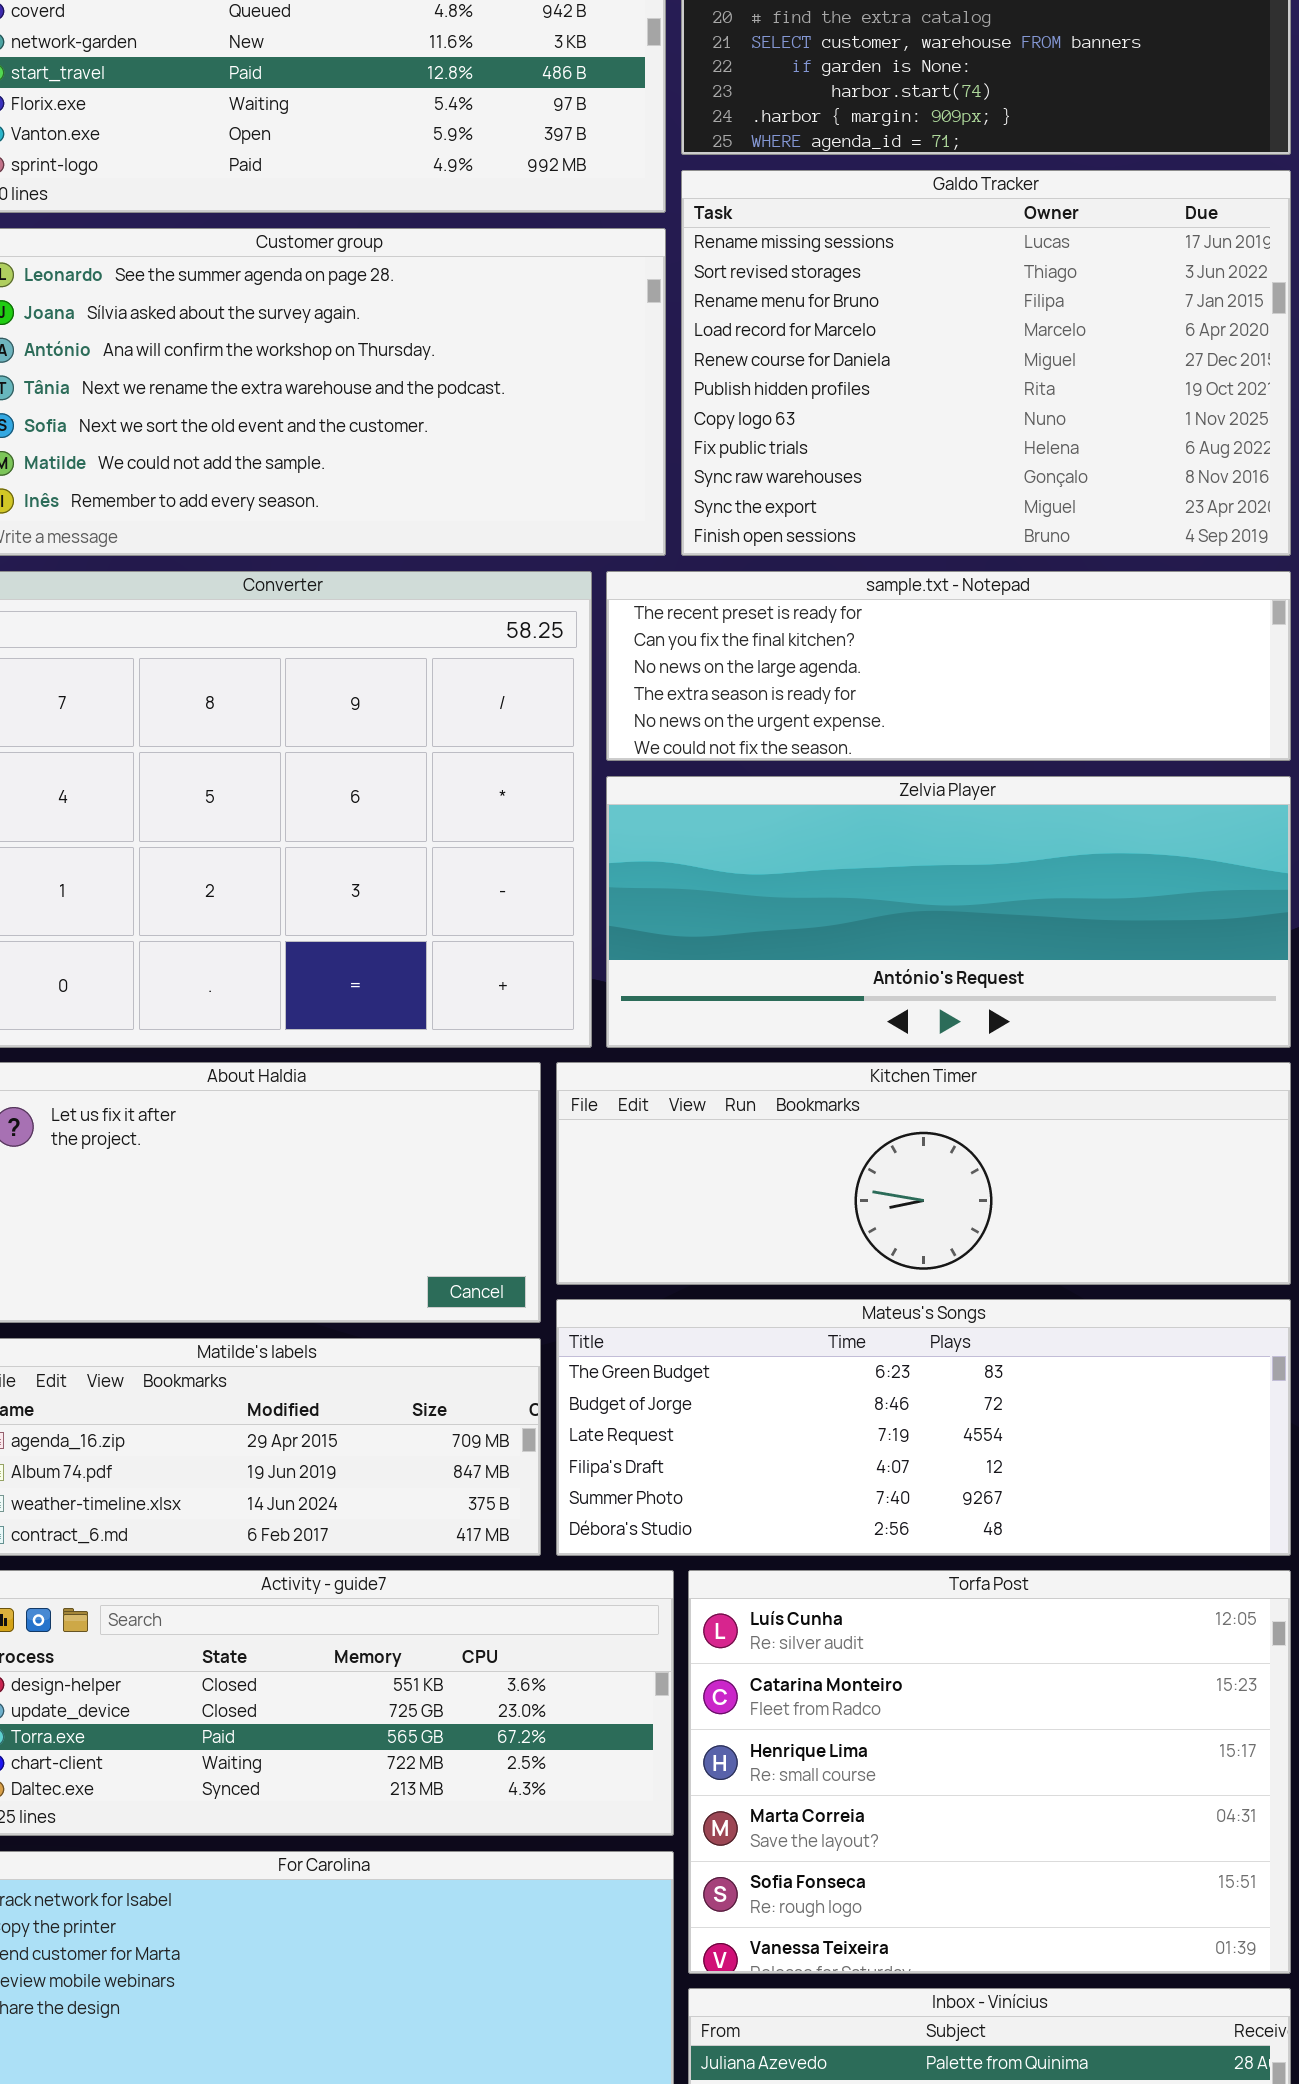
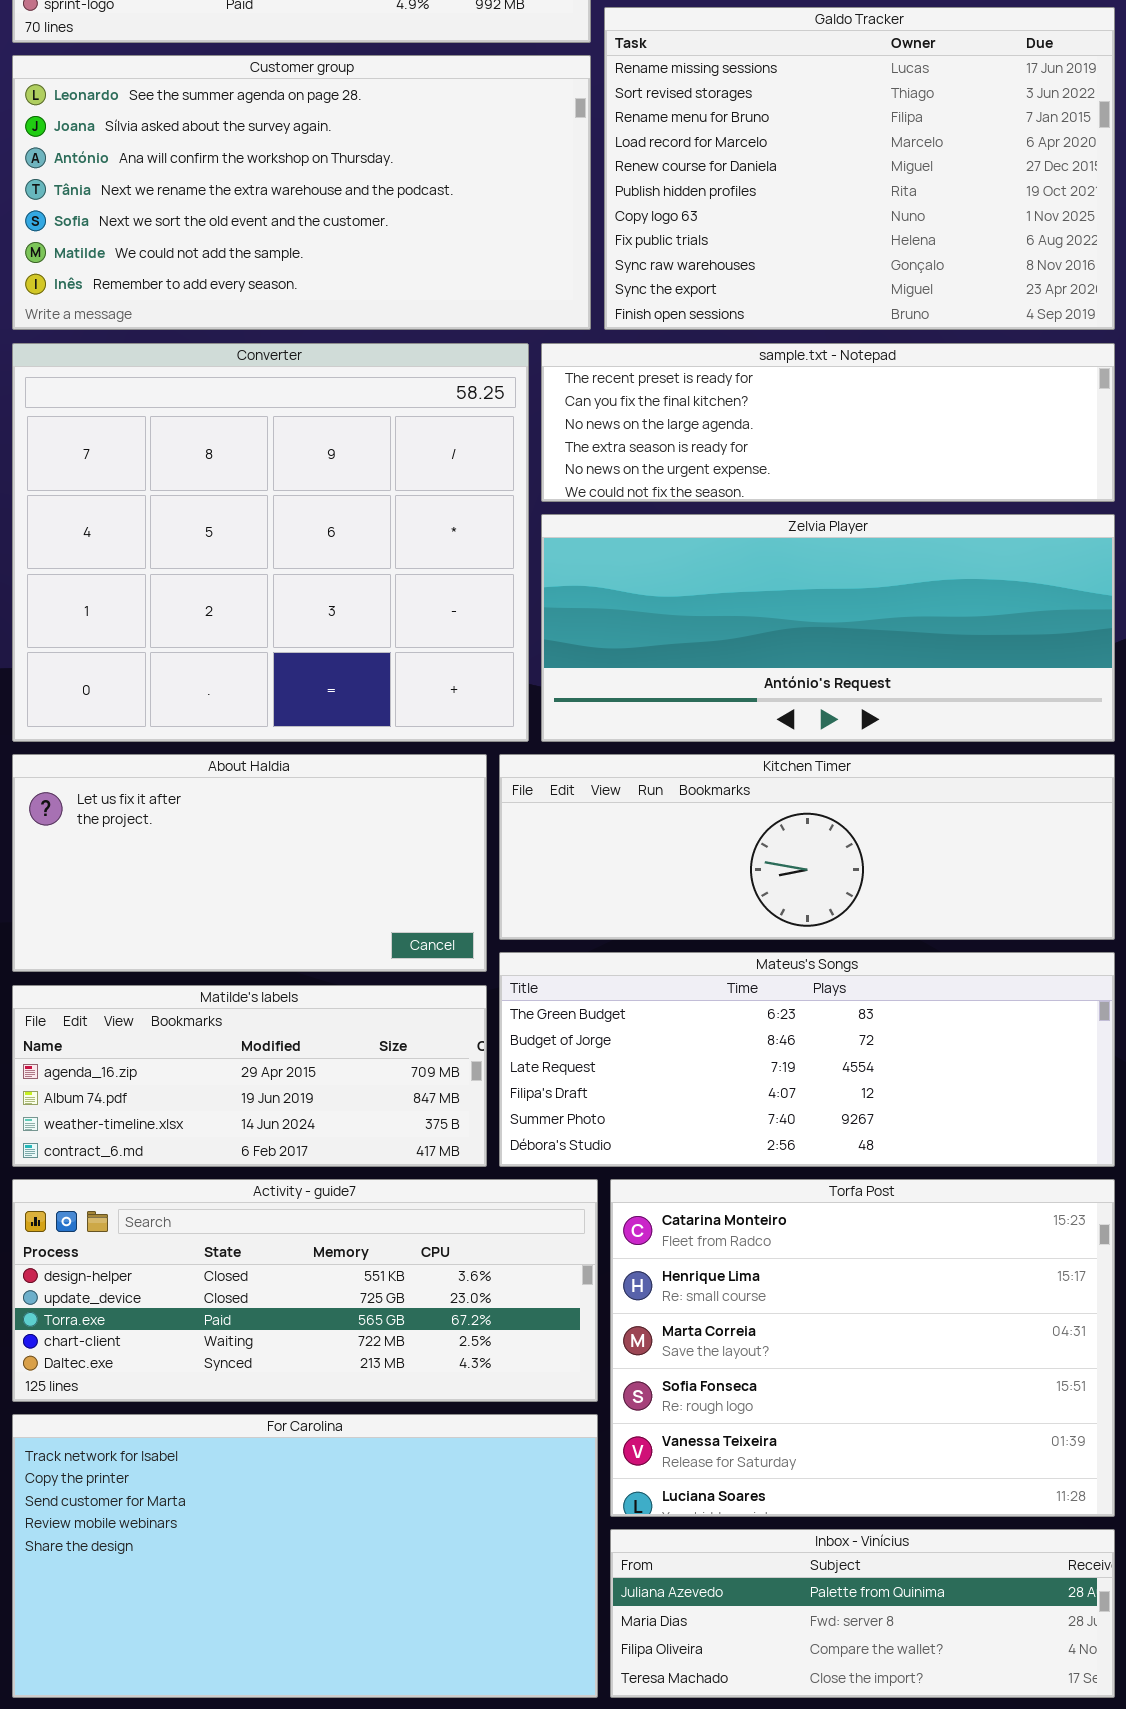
Torfa Post: [688,1570,1291,1974] -> [610,1179,1115,1517], scrolled down 1 row

